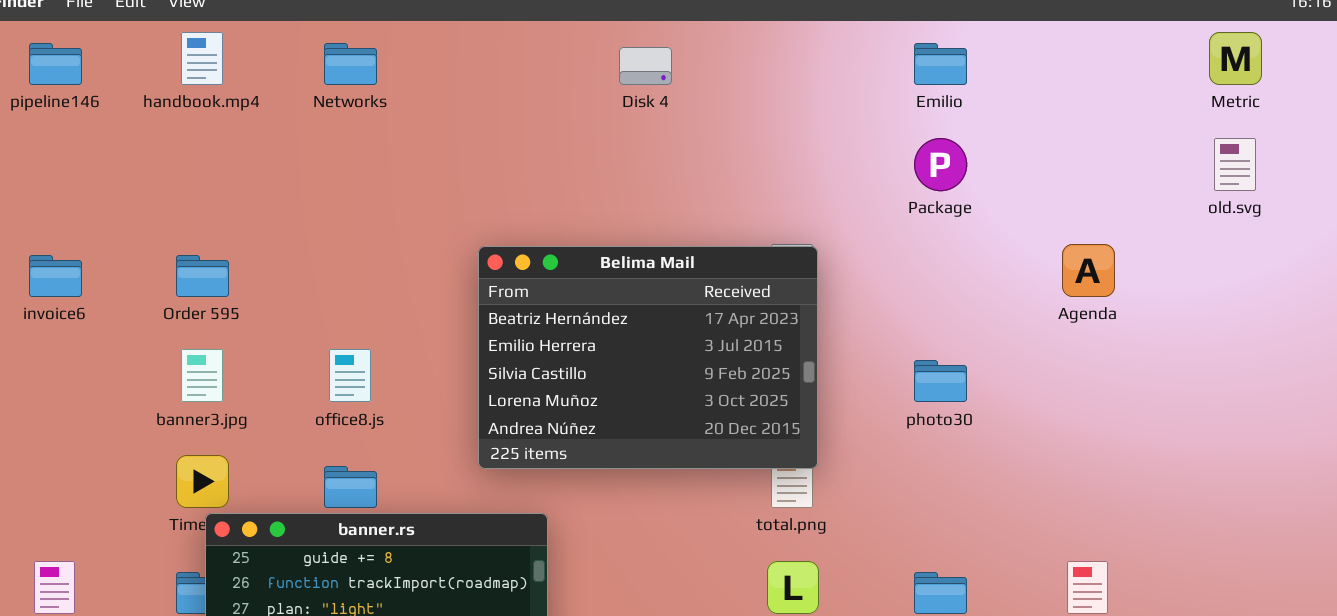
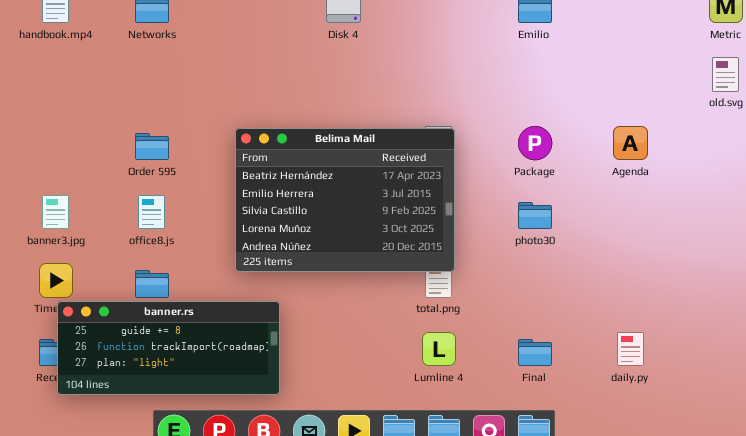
Package: [914,138,967,191] -> [518,126,552,160], moved
Order 595: [176,255,229,297] -> [135,133,169,160], moved

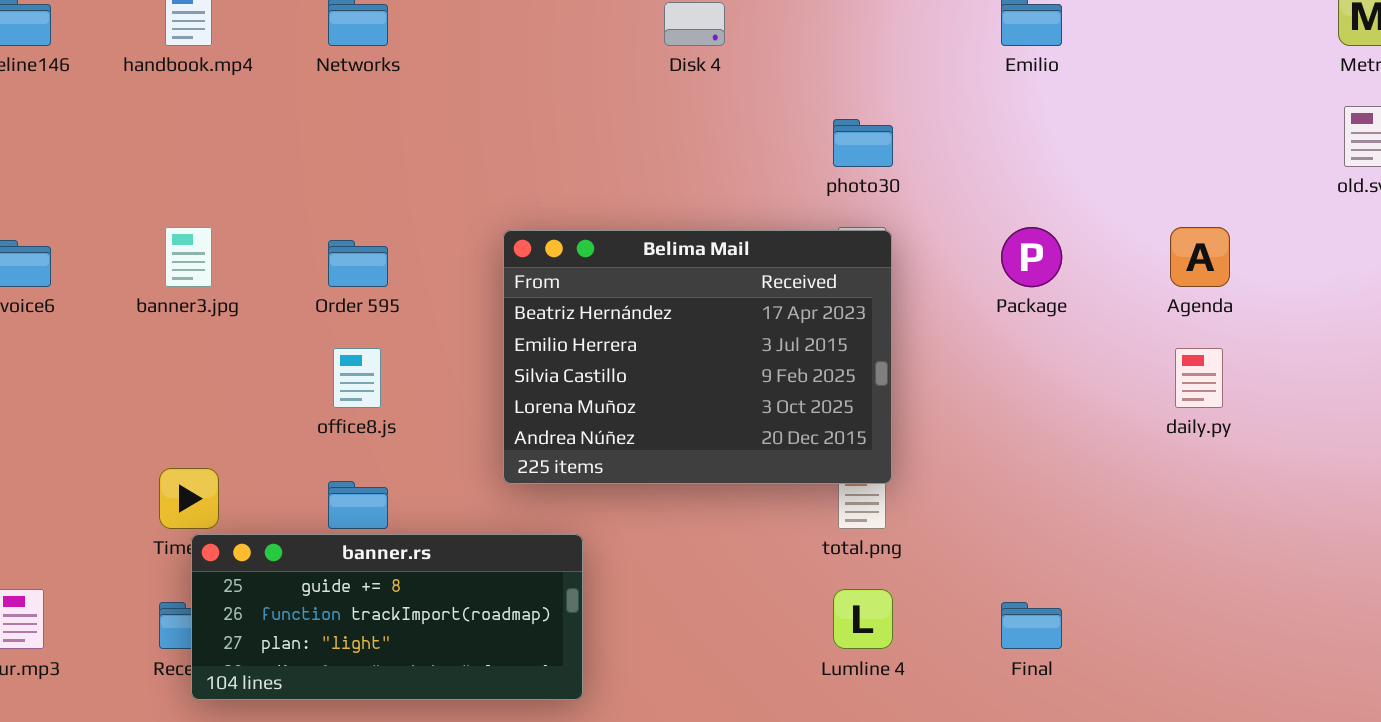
banner3.jpg: [42,195,69,229] -> [165,227,212,287], moved
photo30: [518,202,552,229] -> [833,119,893,167], moved
daily.py: [617,332,644,366] -> [1175,348,1223,408], moved

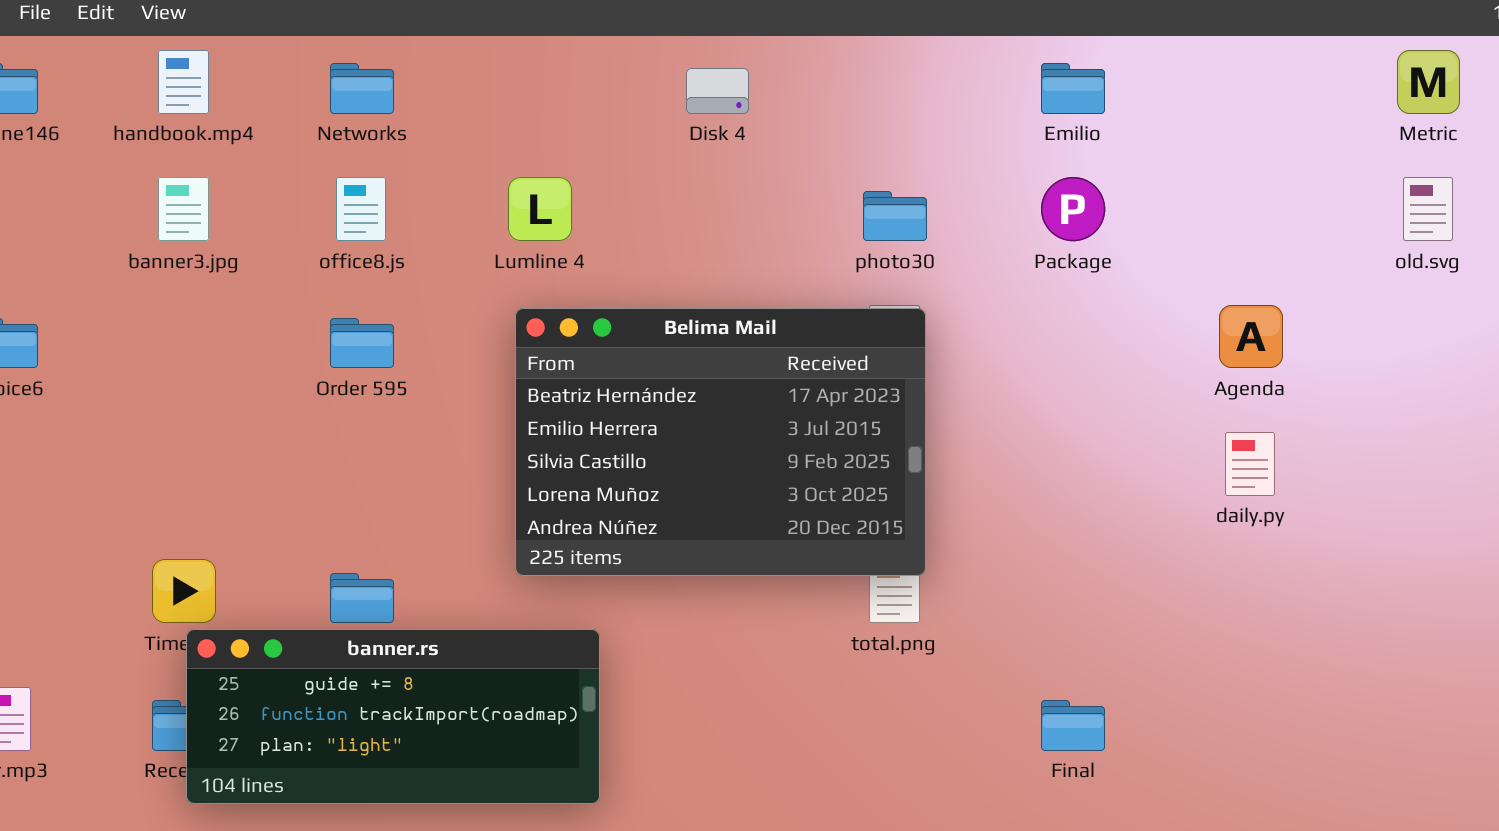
banner3.jpg: [165,227,212,287] -> [158,177,209,241], moved
Package: [1001,227,1062,287] -> [1041,177,1105,241], moved
office8.js: [333,348,381,408] -> [336,177,386,241], moved
Lumline 4: [833,589,893,649] -> [508,177,572,241], moved

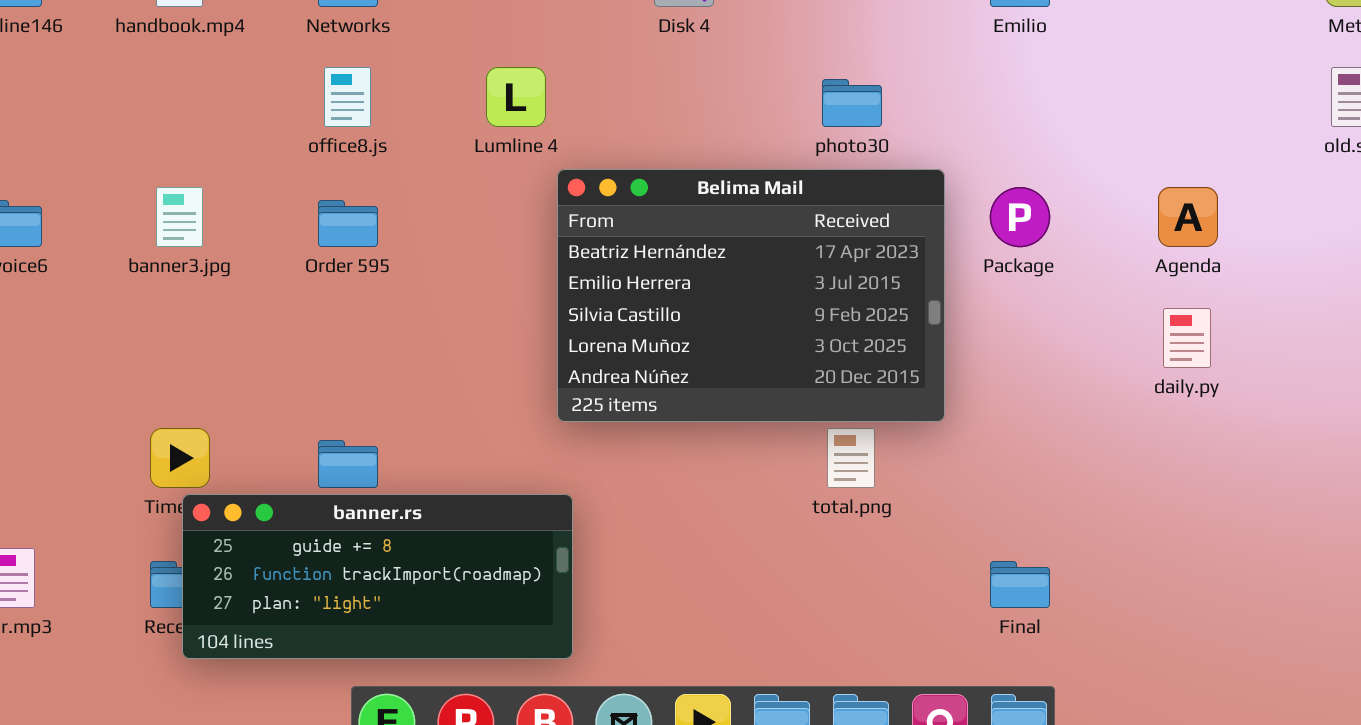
banner3.jpg: [158,177,209,241] -> [156,187,203,247], moved
Package: [1041,177,1105,241] -> [990,187,1050,247], moved
Belima Mail: [515,308,926,576] -> [557,169,945,422], moved

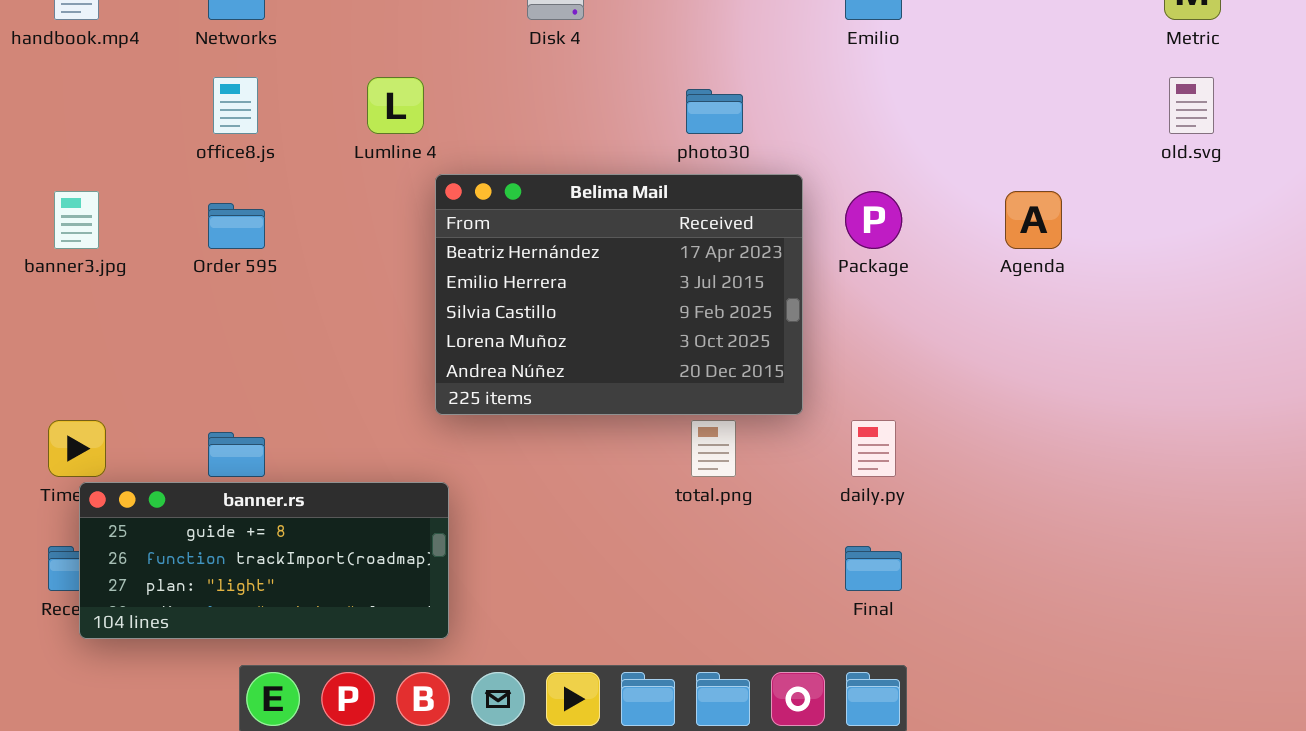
daily.py: [1163,308,1211,368] -> [851,420,896,477], moved

